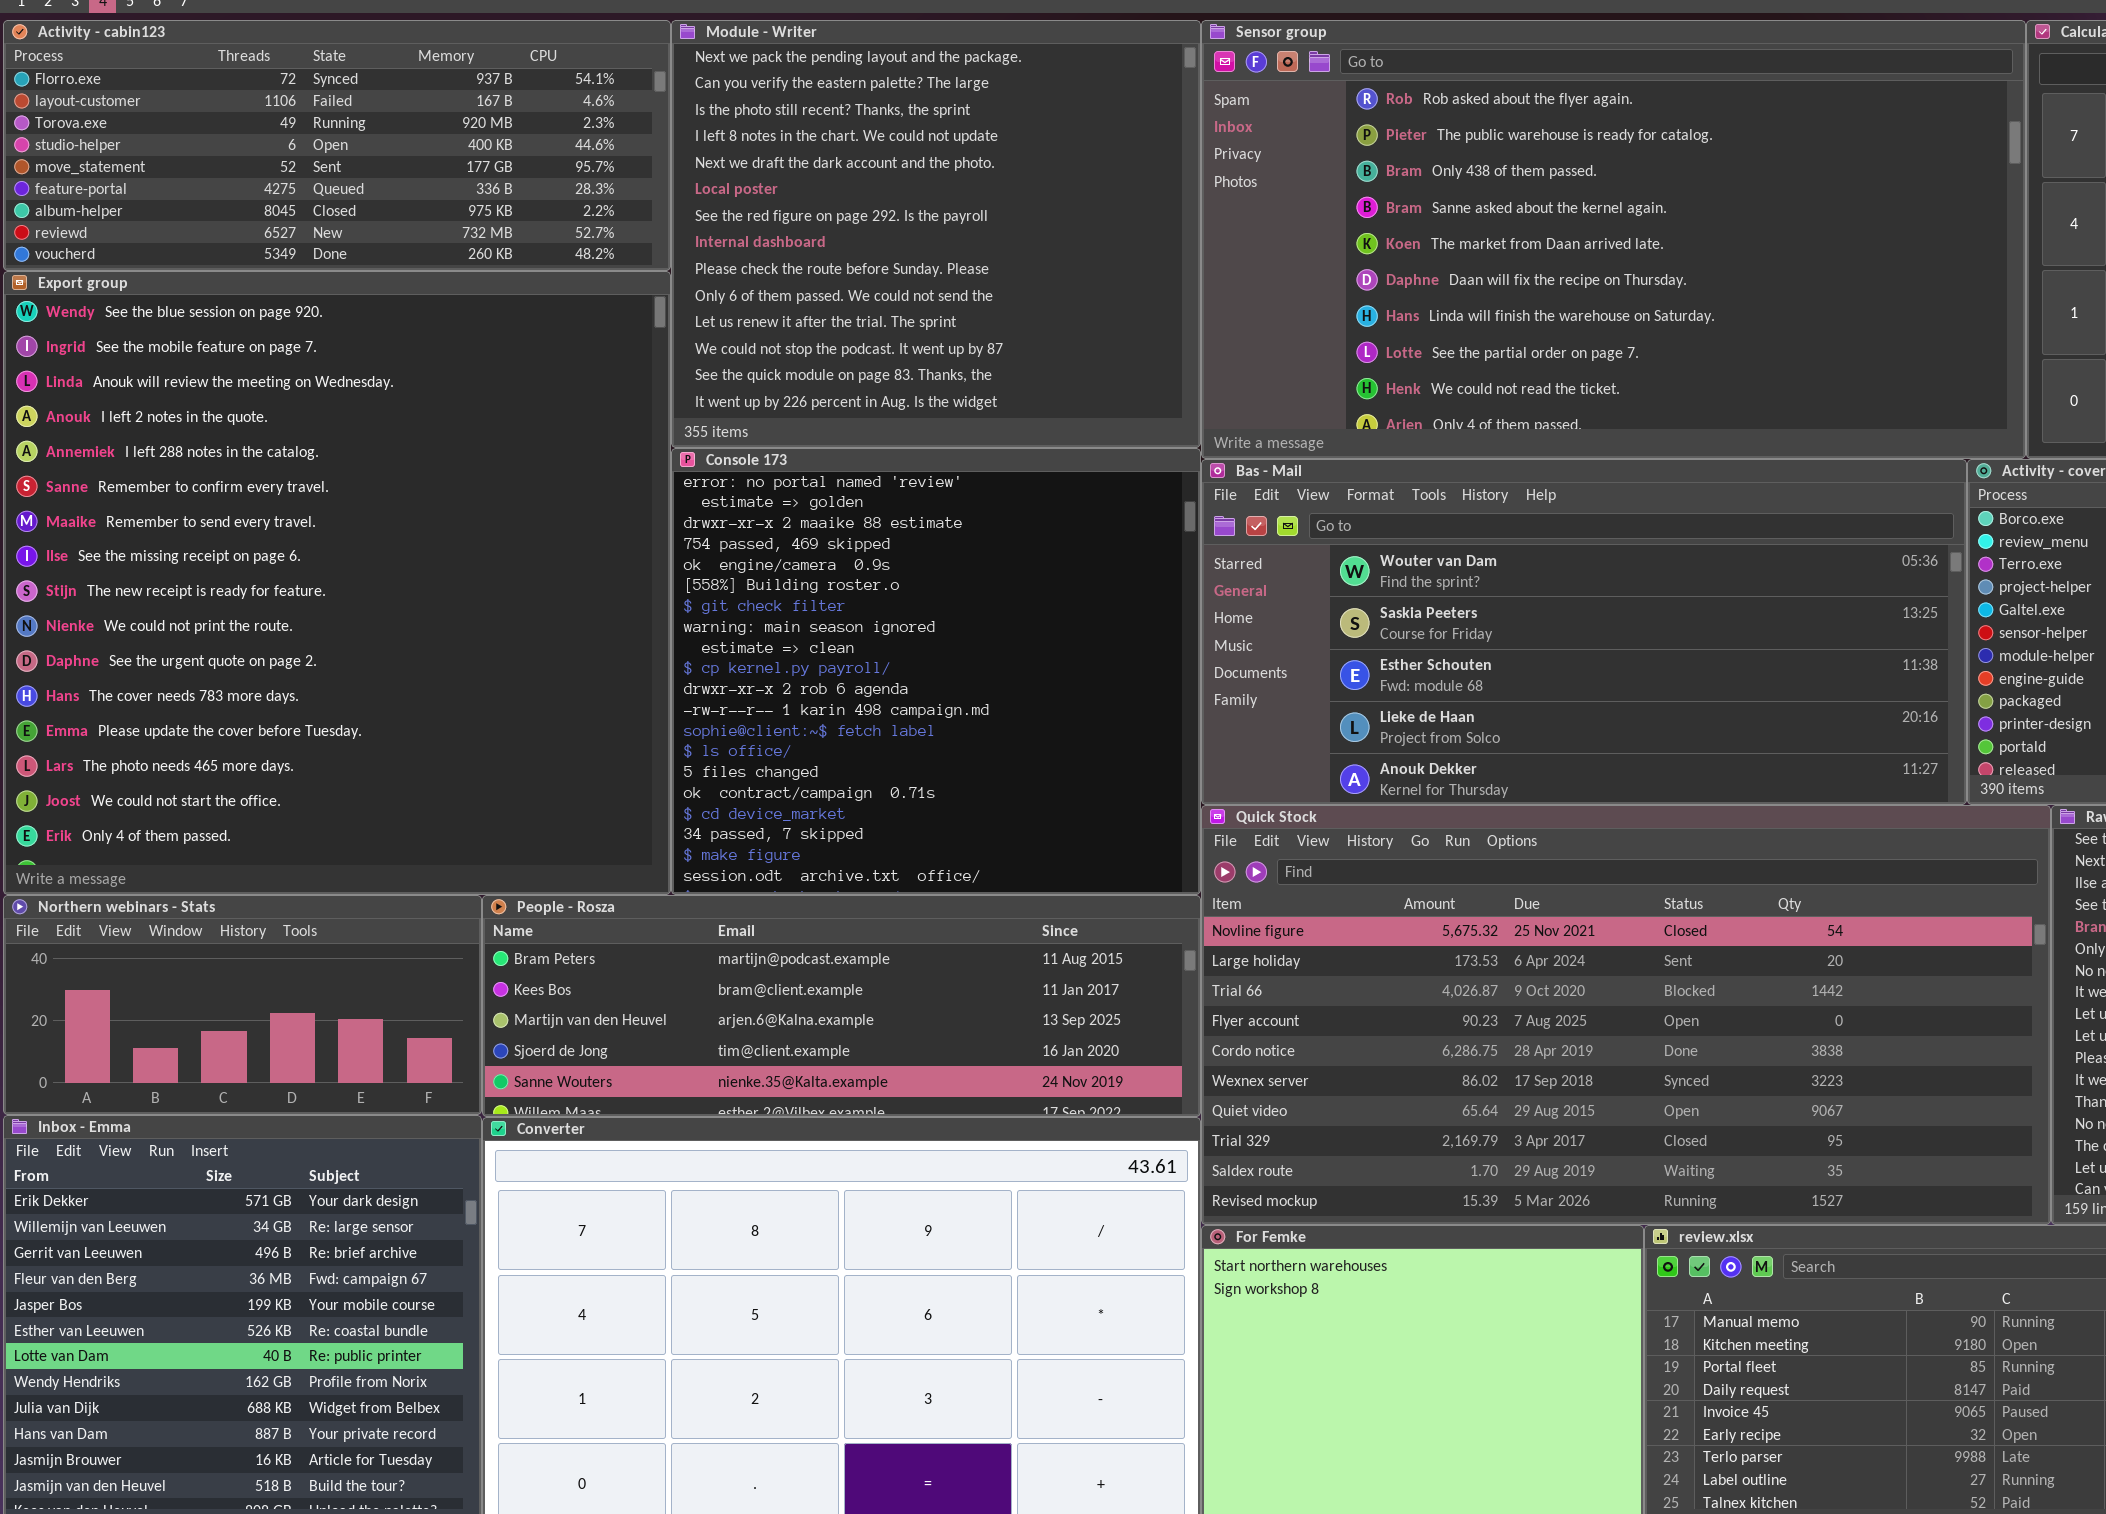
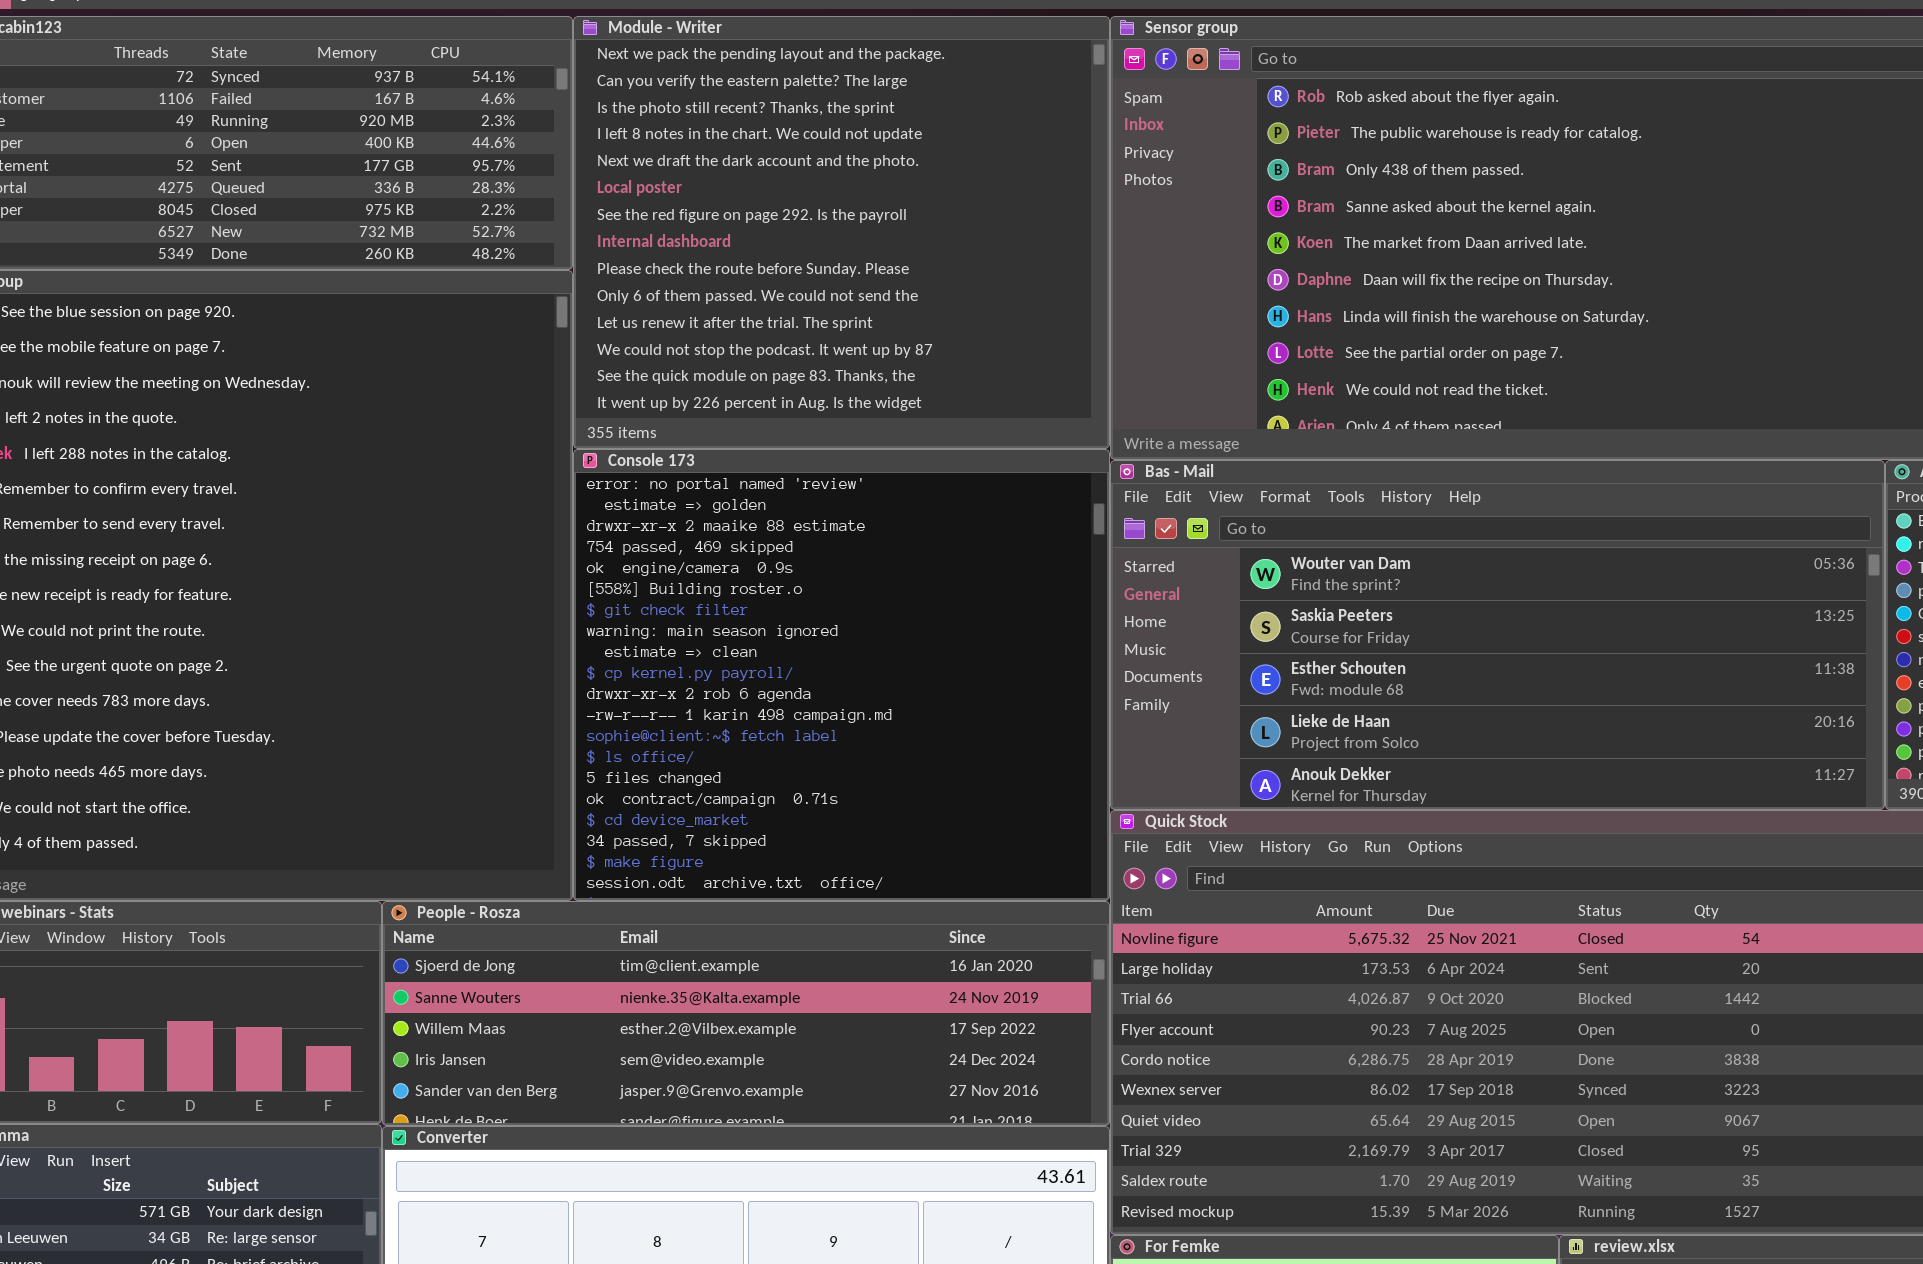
People - Rosza: [482,895,1201,1117] -> [382,901,1110,1126], scrolled down 3 rows

